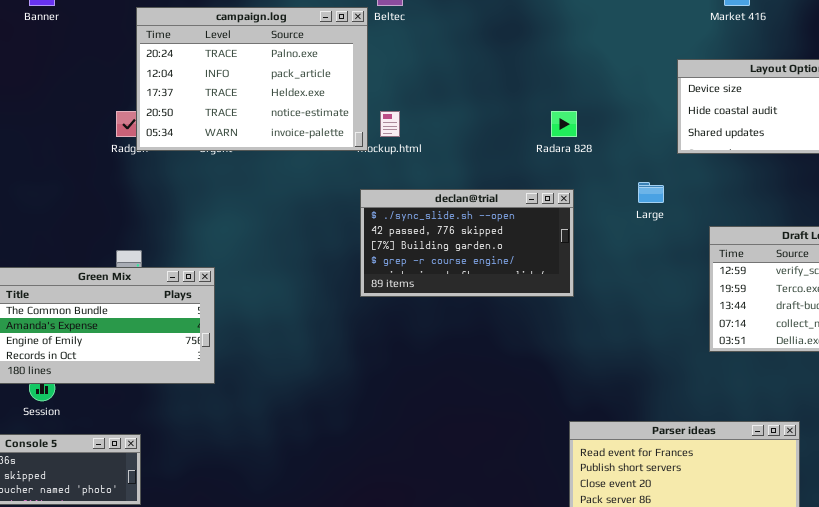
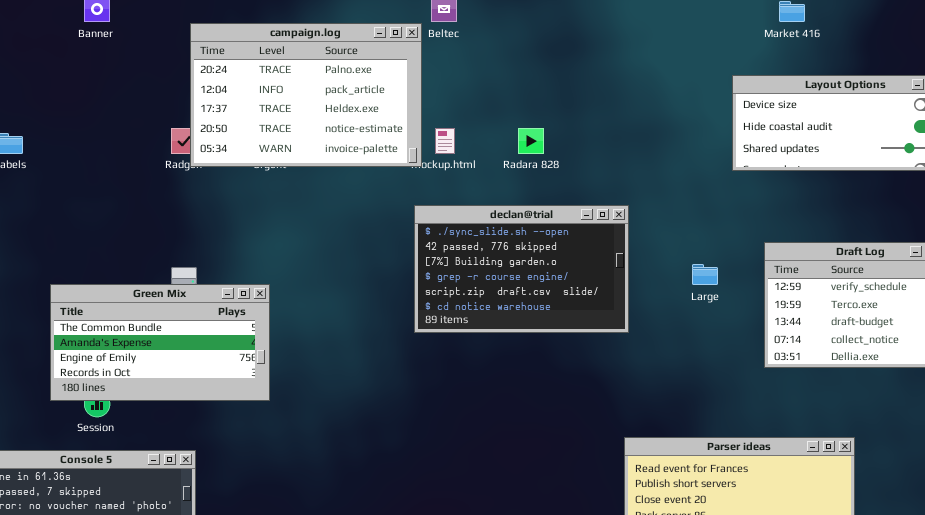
Radara 828: [551,111,577,137] -> [518,128,544,154], moved
Large: [638,182,664,203] -> [692,264,718,285], moved
declan@trial: [360,189,574,297] -> [414,205,629,333], resized

